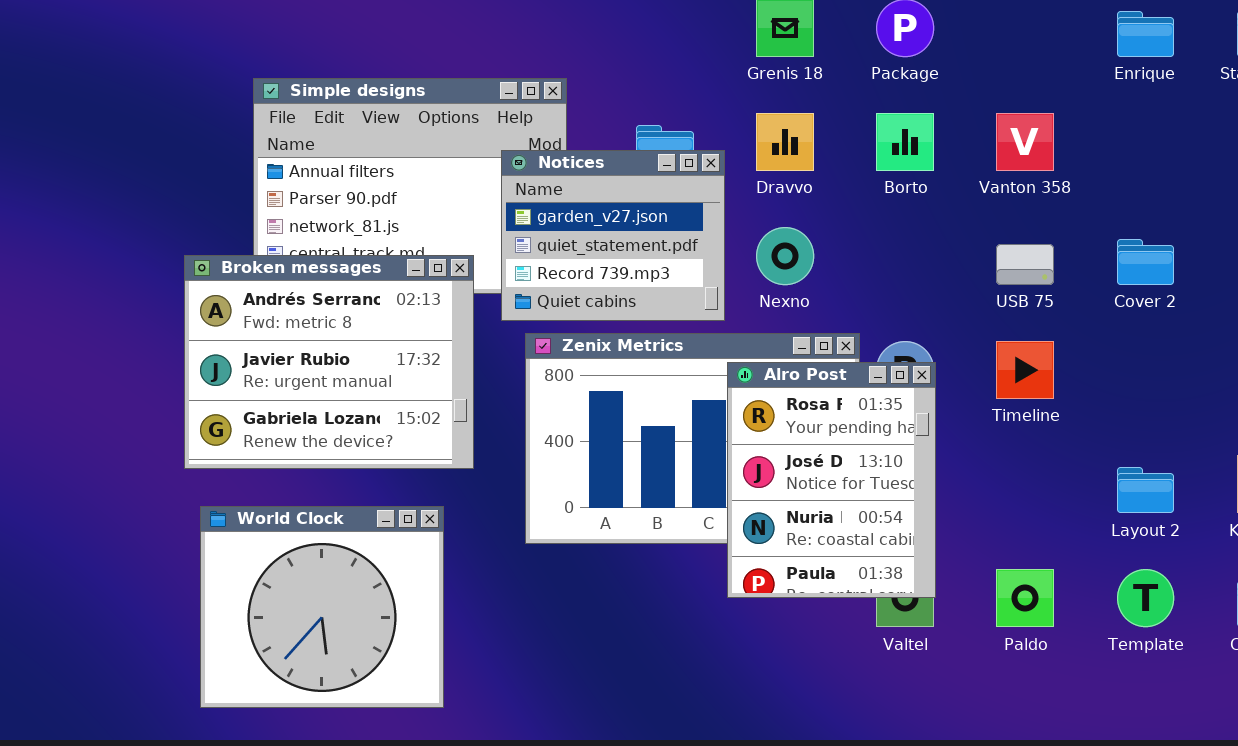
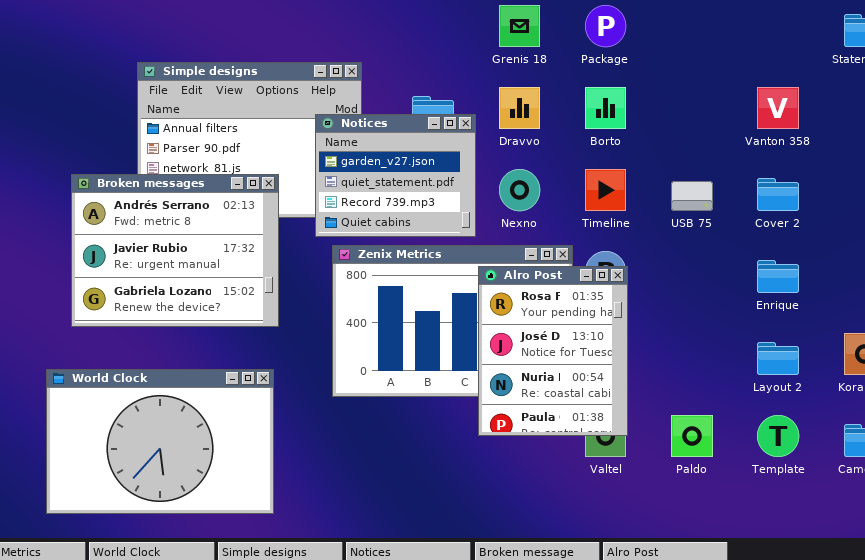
Enrique: [1117,11,1174,57] -> [757,260,799,293], moved
Vanton 358: [996,113,1054,171] -> [757,87,799,129], moved
Broken messages: [184,255,474,469] -> [71,174,279,327], moved
Timeline: [996,341,1054,399] -> [585,169,626,211], moved
World Clock: [200,506,444,708] -> [46,369,274,514], resized

